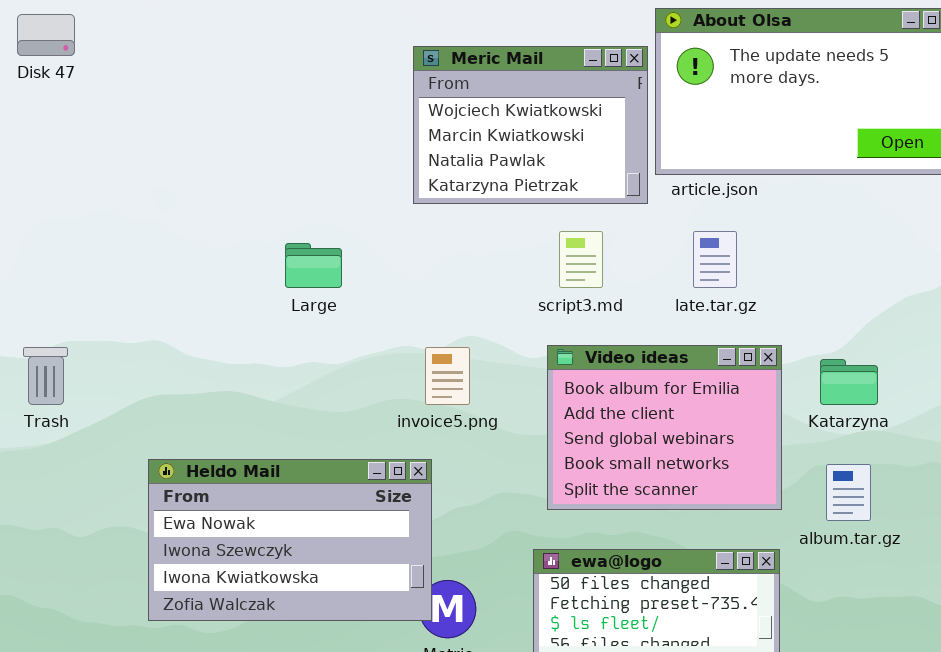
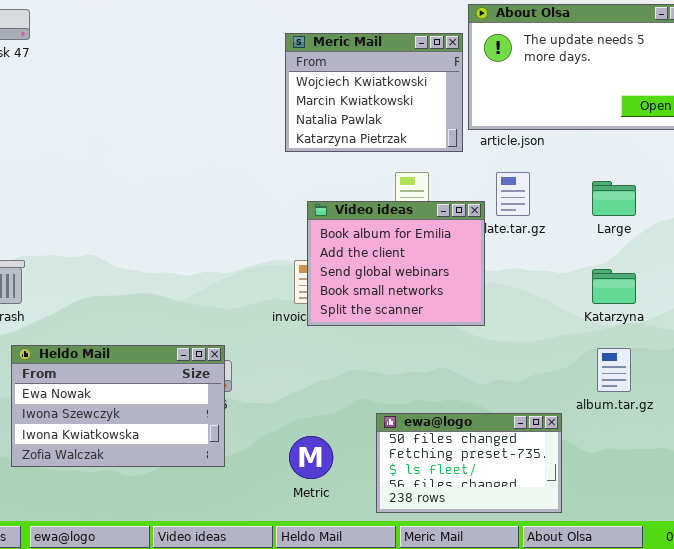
Large: [285,243,342,288] -> [592,181,636,216], moved
Video ideas: [547,345,782,510] -> [307,201,485,326], moved
Heldo Mail: [148,459,432,621] -> [11,345,225,467], moved

